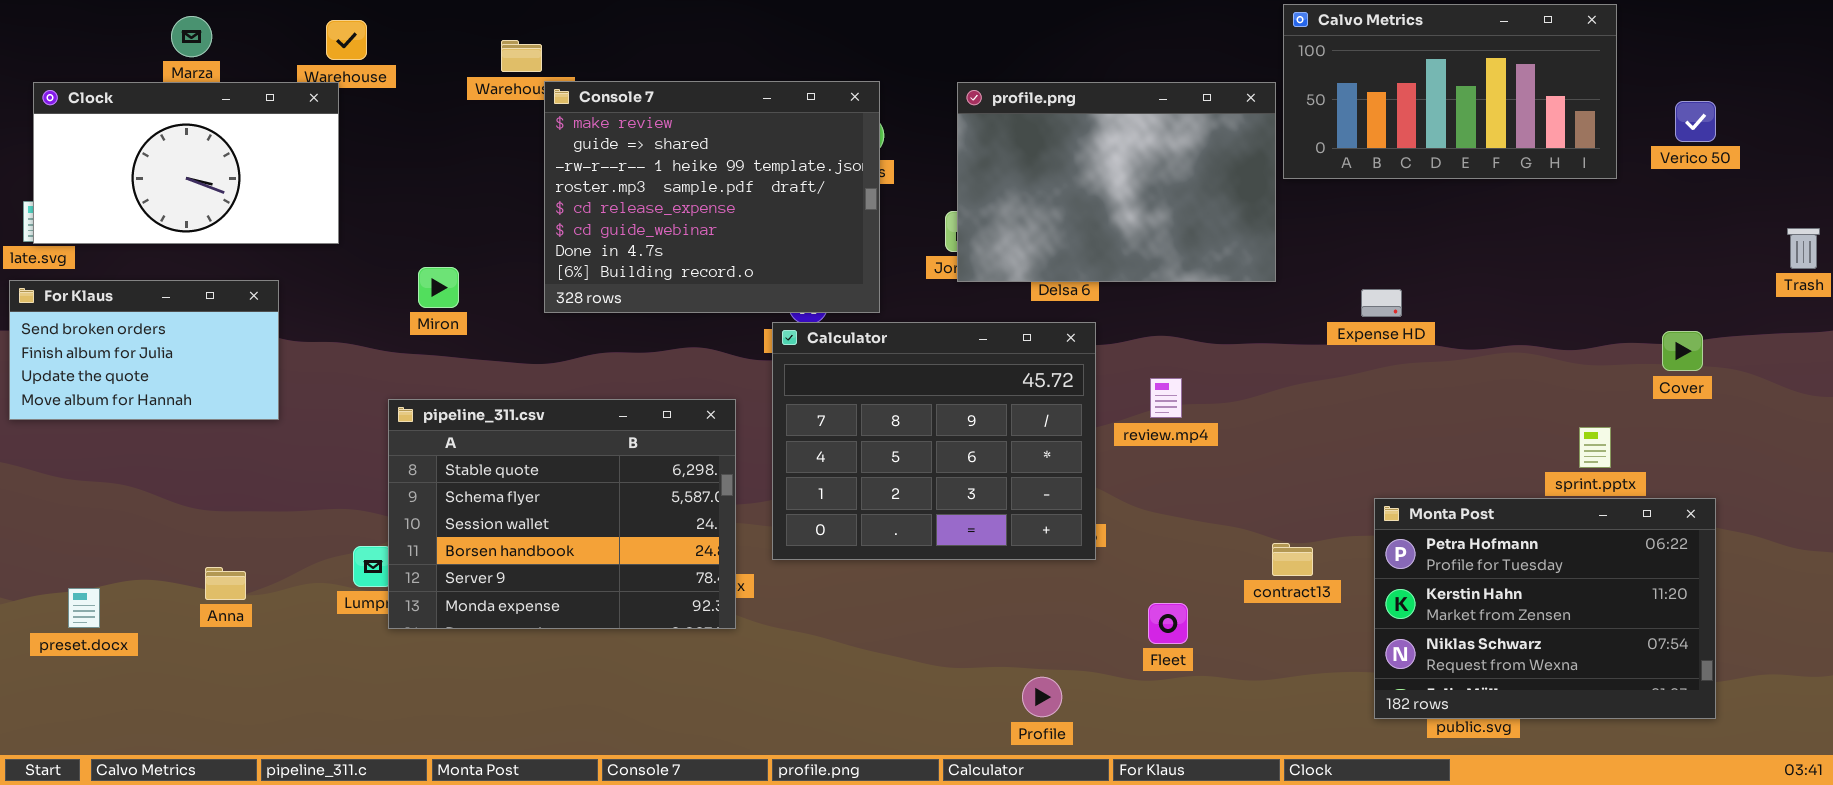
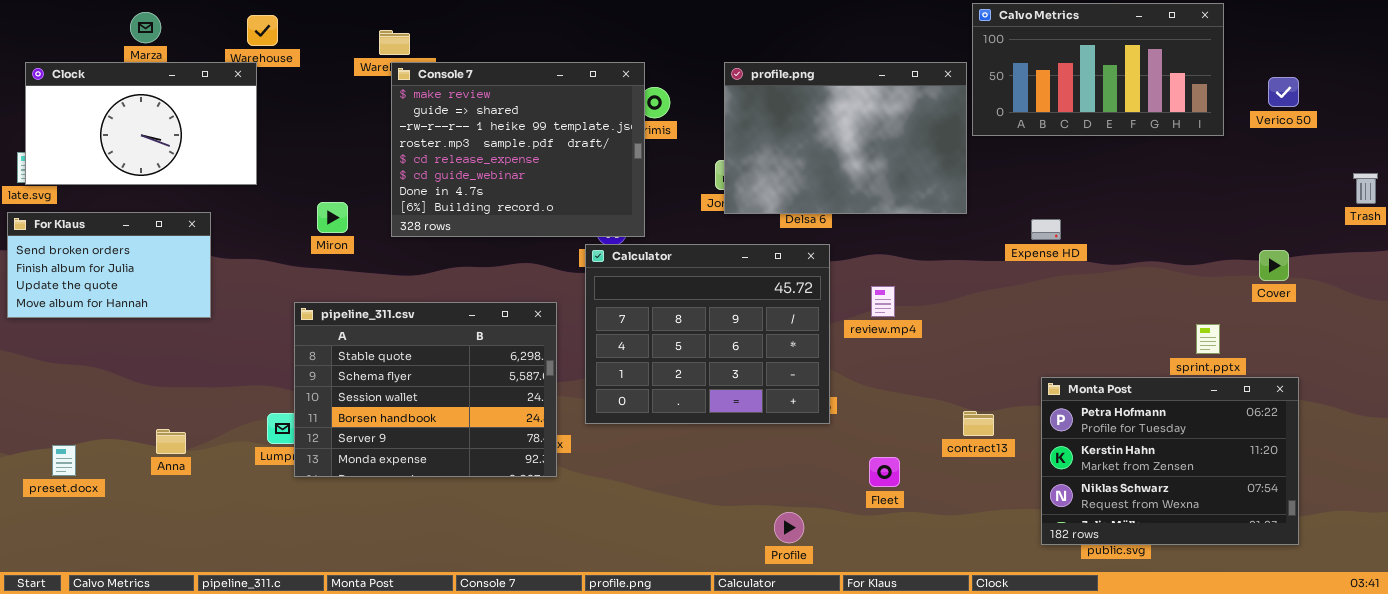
Console 7: [544,81,880,313] -> [391,62,645,237], moved

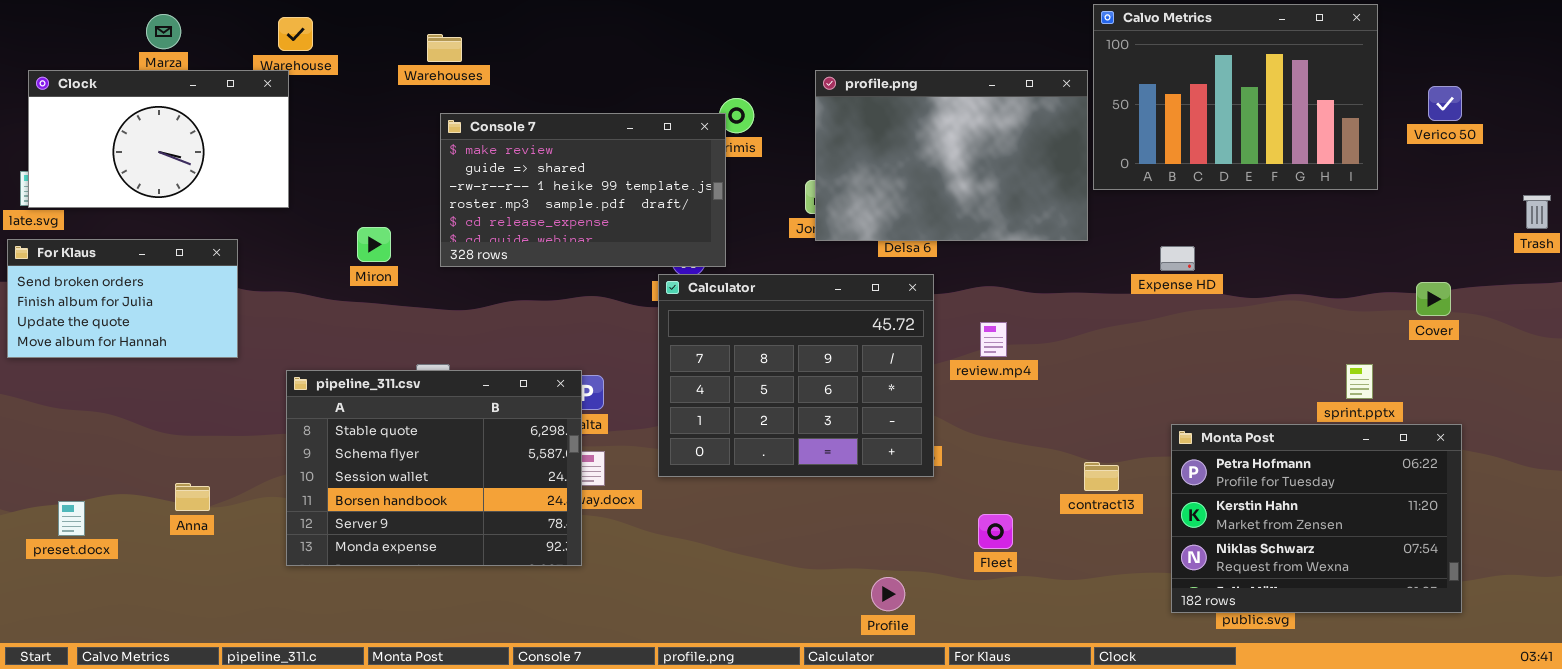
Calvo Metrics: [972,3,1224,136] -> [1093,4,1378,190], resized
Console 7: [391,62,645,237] -> [440,113,726,267], resized
pipeline_311.csv: [294,302,557,477] -> [286,370,582,566], moved

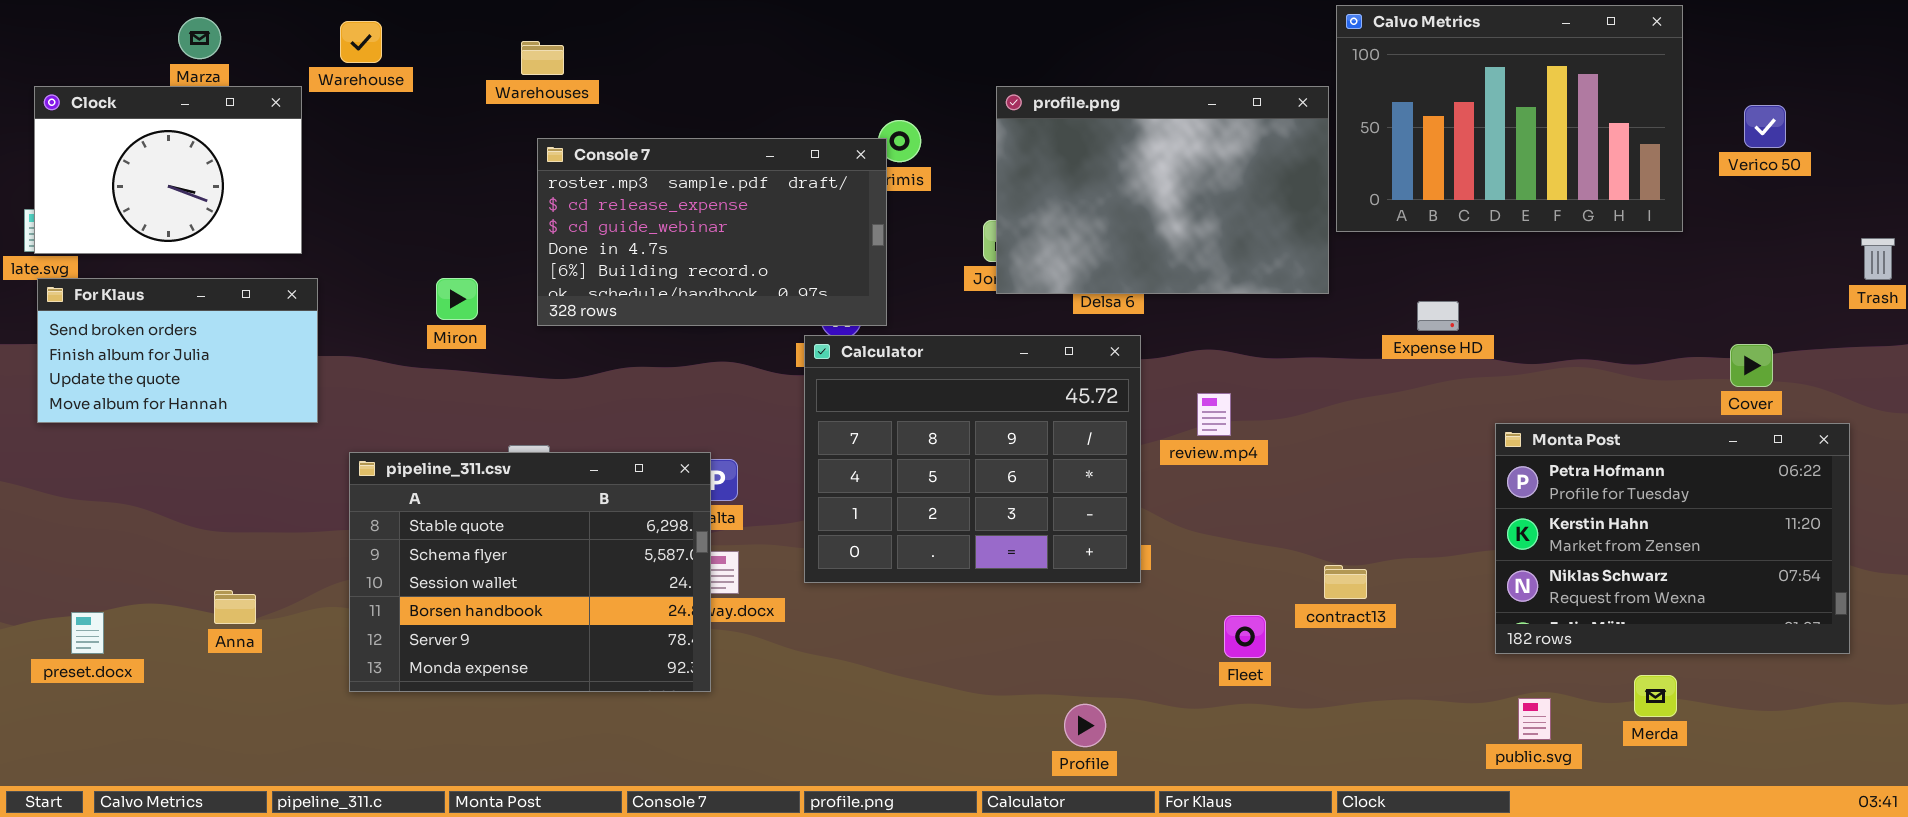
Clock: [28,70,289,208] -> [34,86,302,254], resized
Console 7: [440,113,726,267] -> [537,138,887,326], scrolled down 3 rows
For Klaus: [7,239,238,358] -> [37,278,318,423], moved
Monta Post: [1171,424,1462,613] -> [1495,423,1850,654], moved
Fleet: [978,514,1013,549] -> [1224,615,1266,658], moved

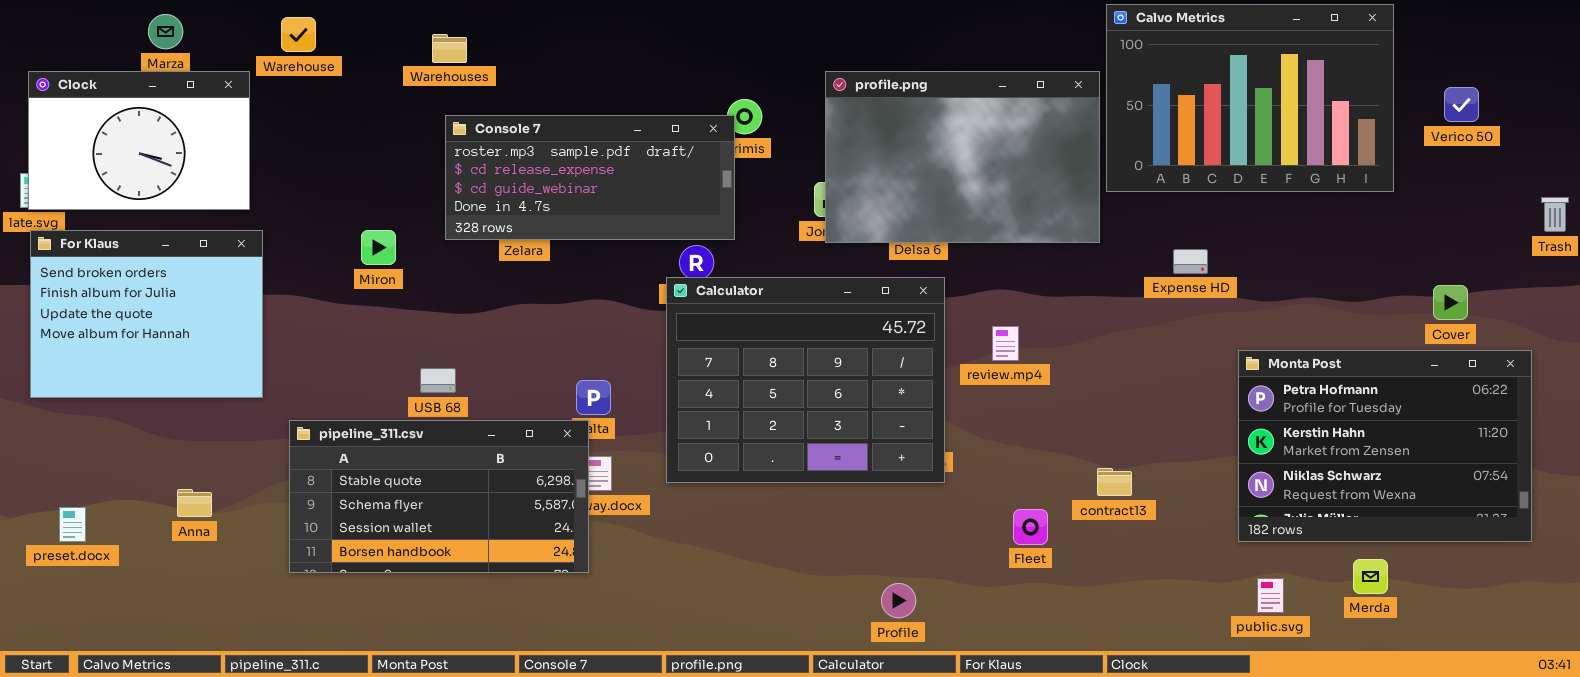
Console 7: [537,138,887,326] -> [445,115,735,240], resized
For Klaus: [37,278,318,423] -> [30,230,263,398], resized
pipeline_311.csv: [349,452,711,692] -> [289,420,589,573], resized

